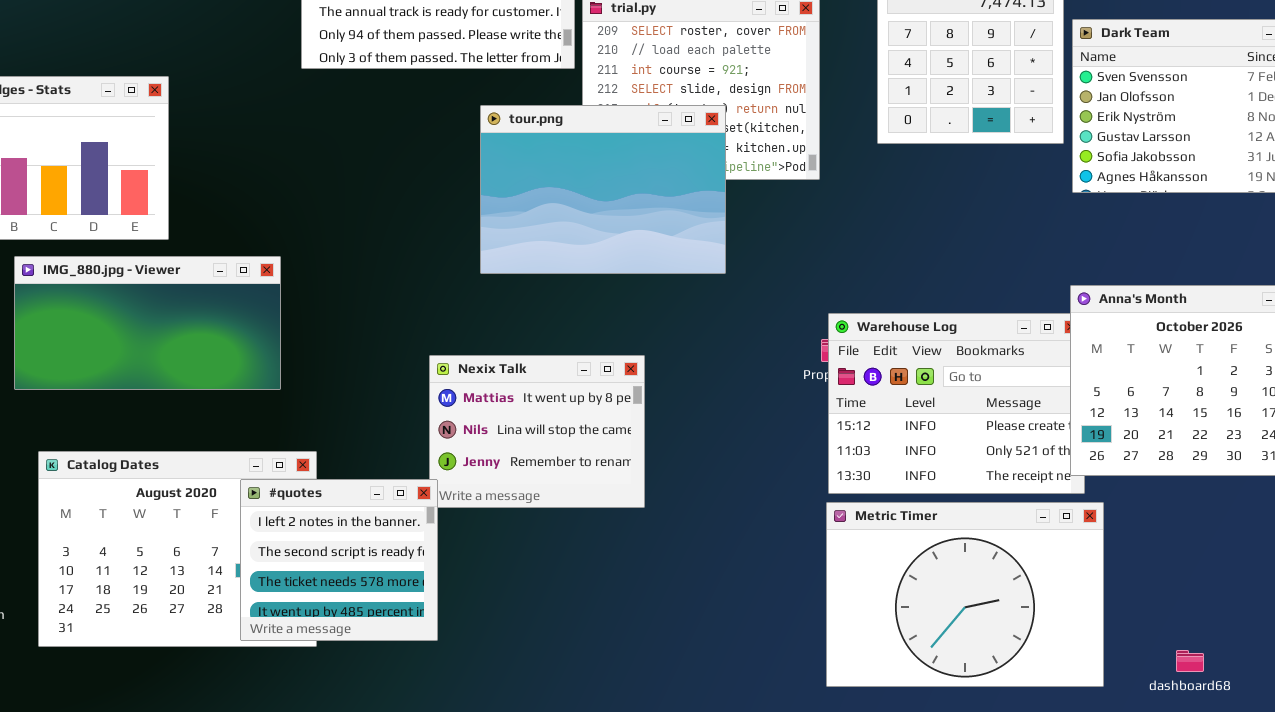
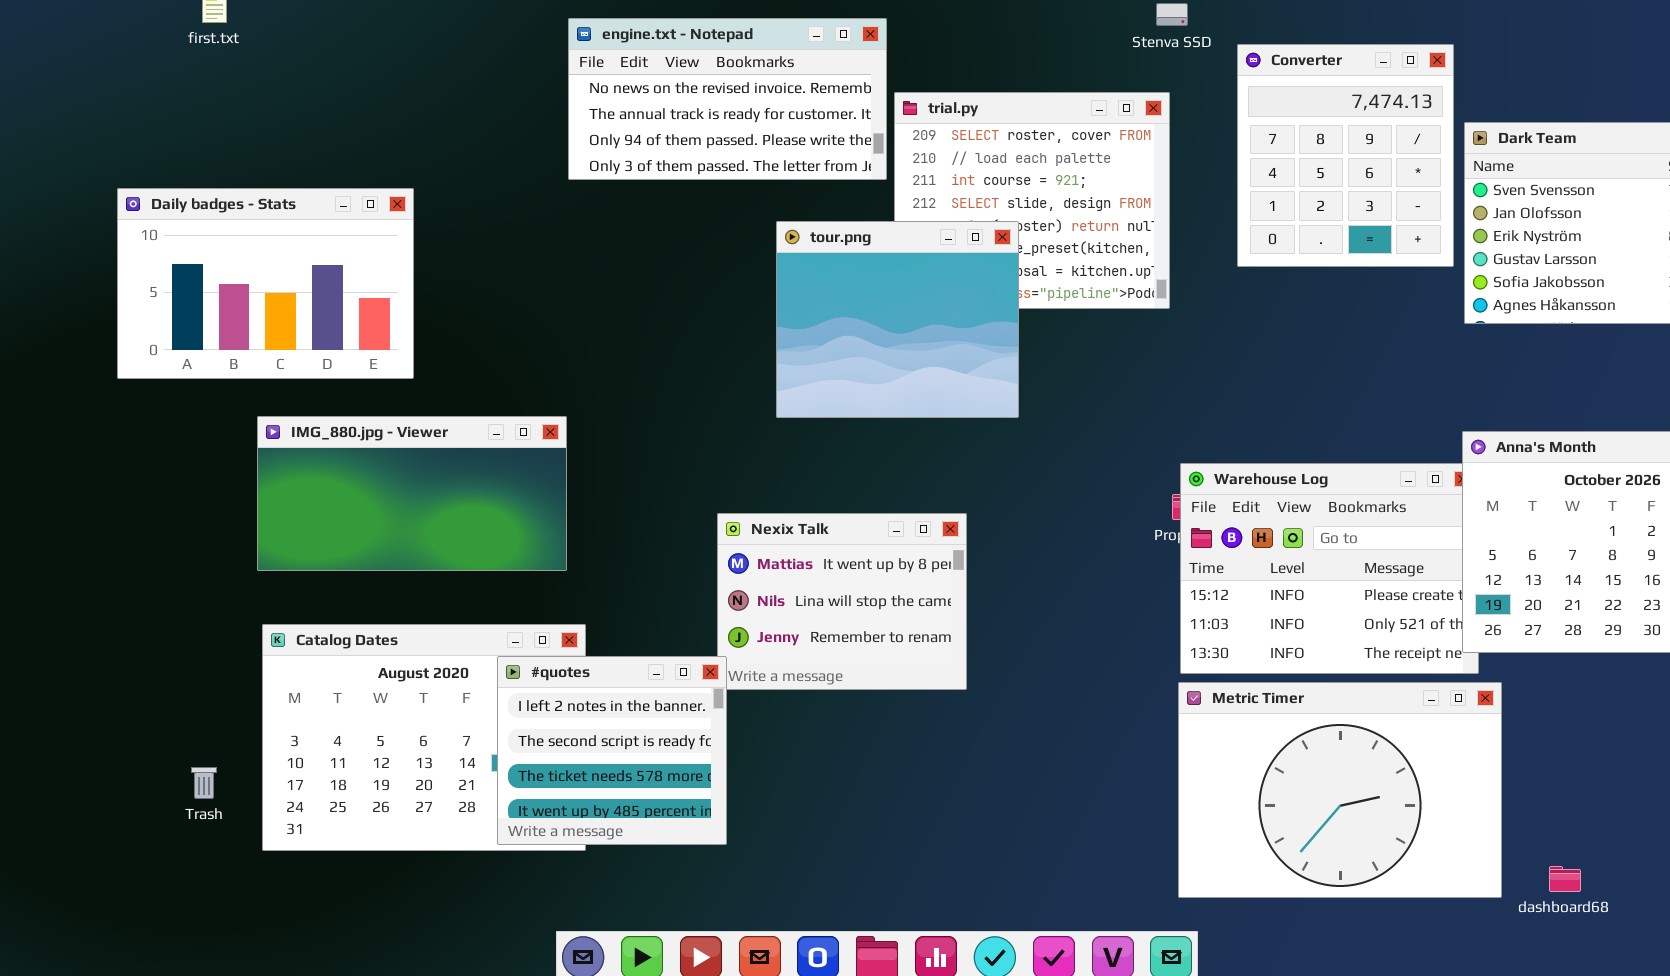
tour.png: [480,105,726,274] -> [776,221,1019,418], resized
IMG_880.jpg - Viewer: [14,256,281,390] -> [257,416,567,571], moved
dashboard68: [1176,650,1204,672] -> [1549,866,1581,892], moved

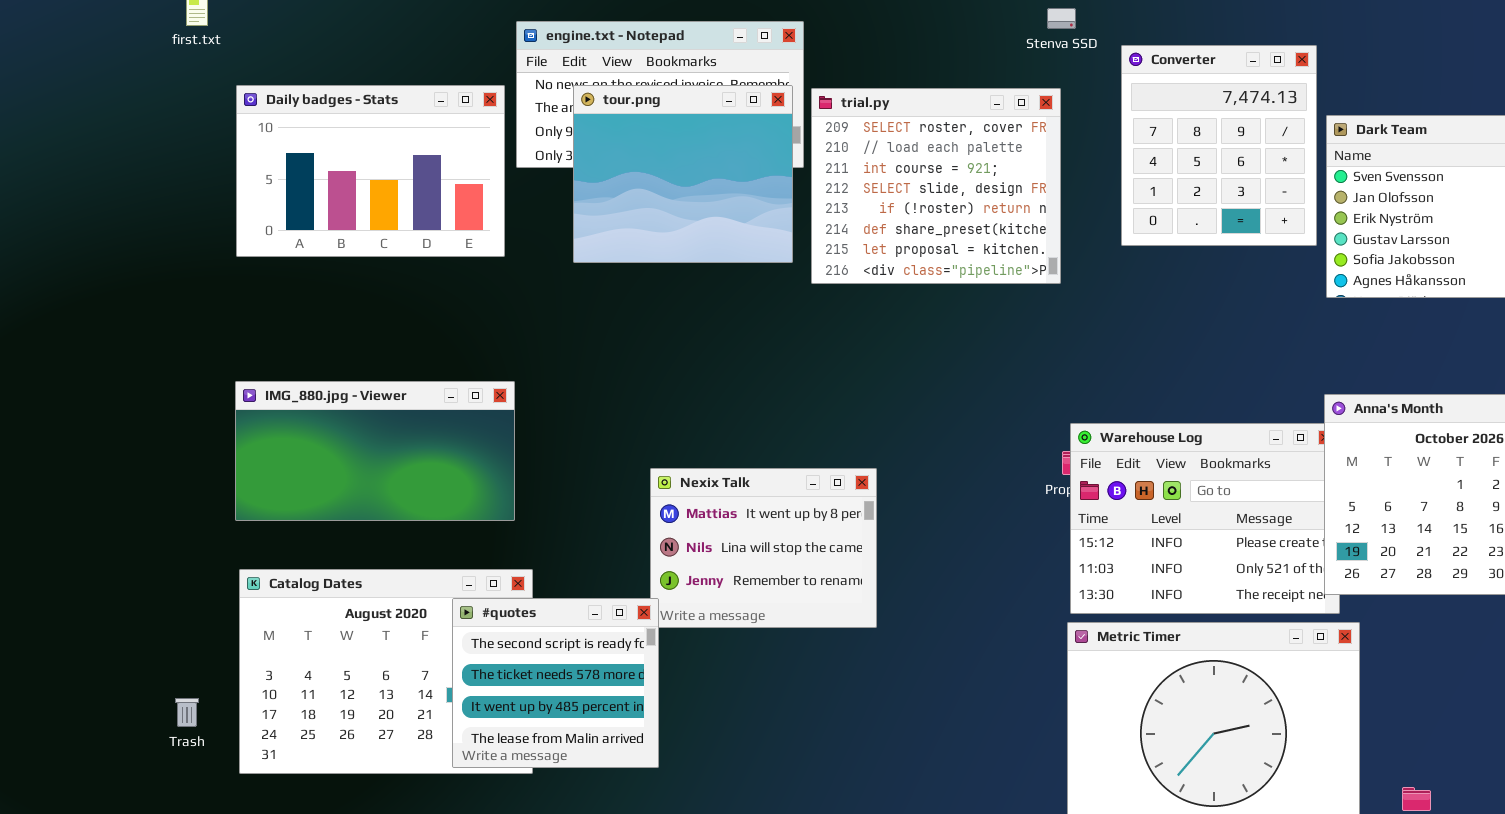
Daily badges - Stats: [117,188,414,379] -> [236,85,505,257], moved
tour.png: [776,221,1019,418] -> [573,85,793,263], moved
#quotes: [497,656,727,845] -> [452,598,659,768], scrolled down 1 row

